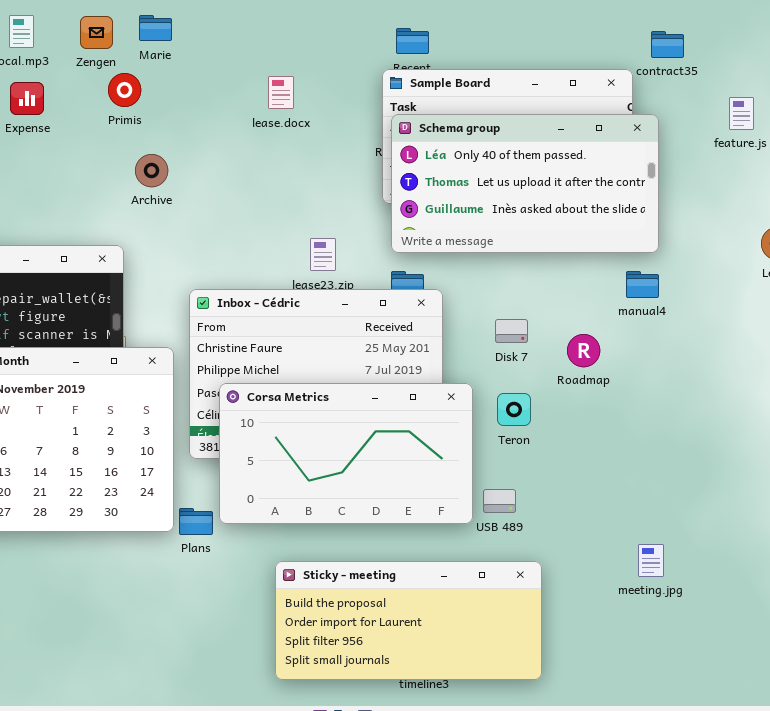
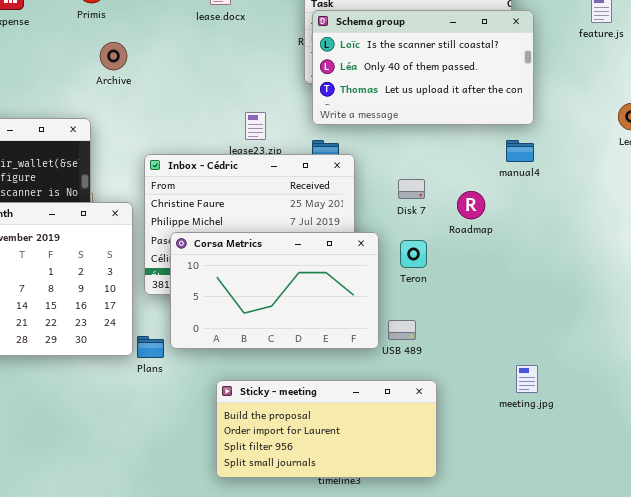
Schema group: [391,114,659,253] -> [312,10,534,125], scrolled up 1 row

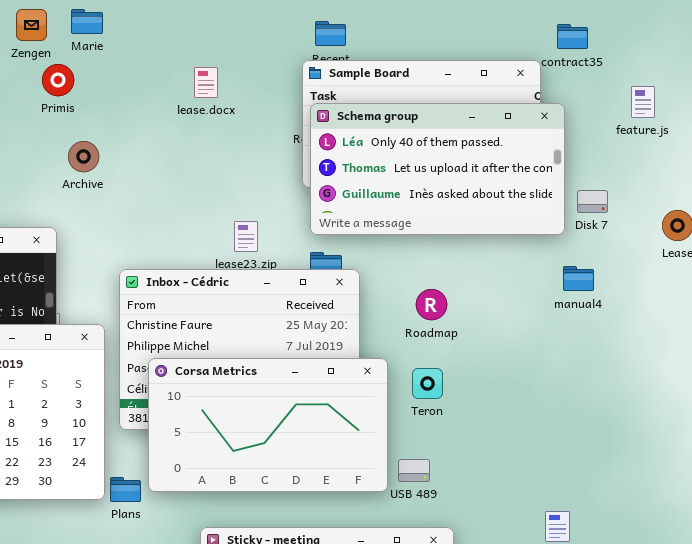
Schema group: [312,10,534,125] -> [310,103,565,235], scrolled down 1 row
manual4: [506,140,534,162] -> [563,266,594,291], moved
Disk 7: [398,179,425,199] -> [577,190,608,213], moved
Roadmap: [457,191,485,219] -> [416,289,447,320], moved

